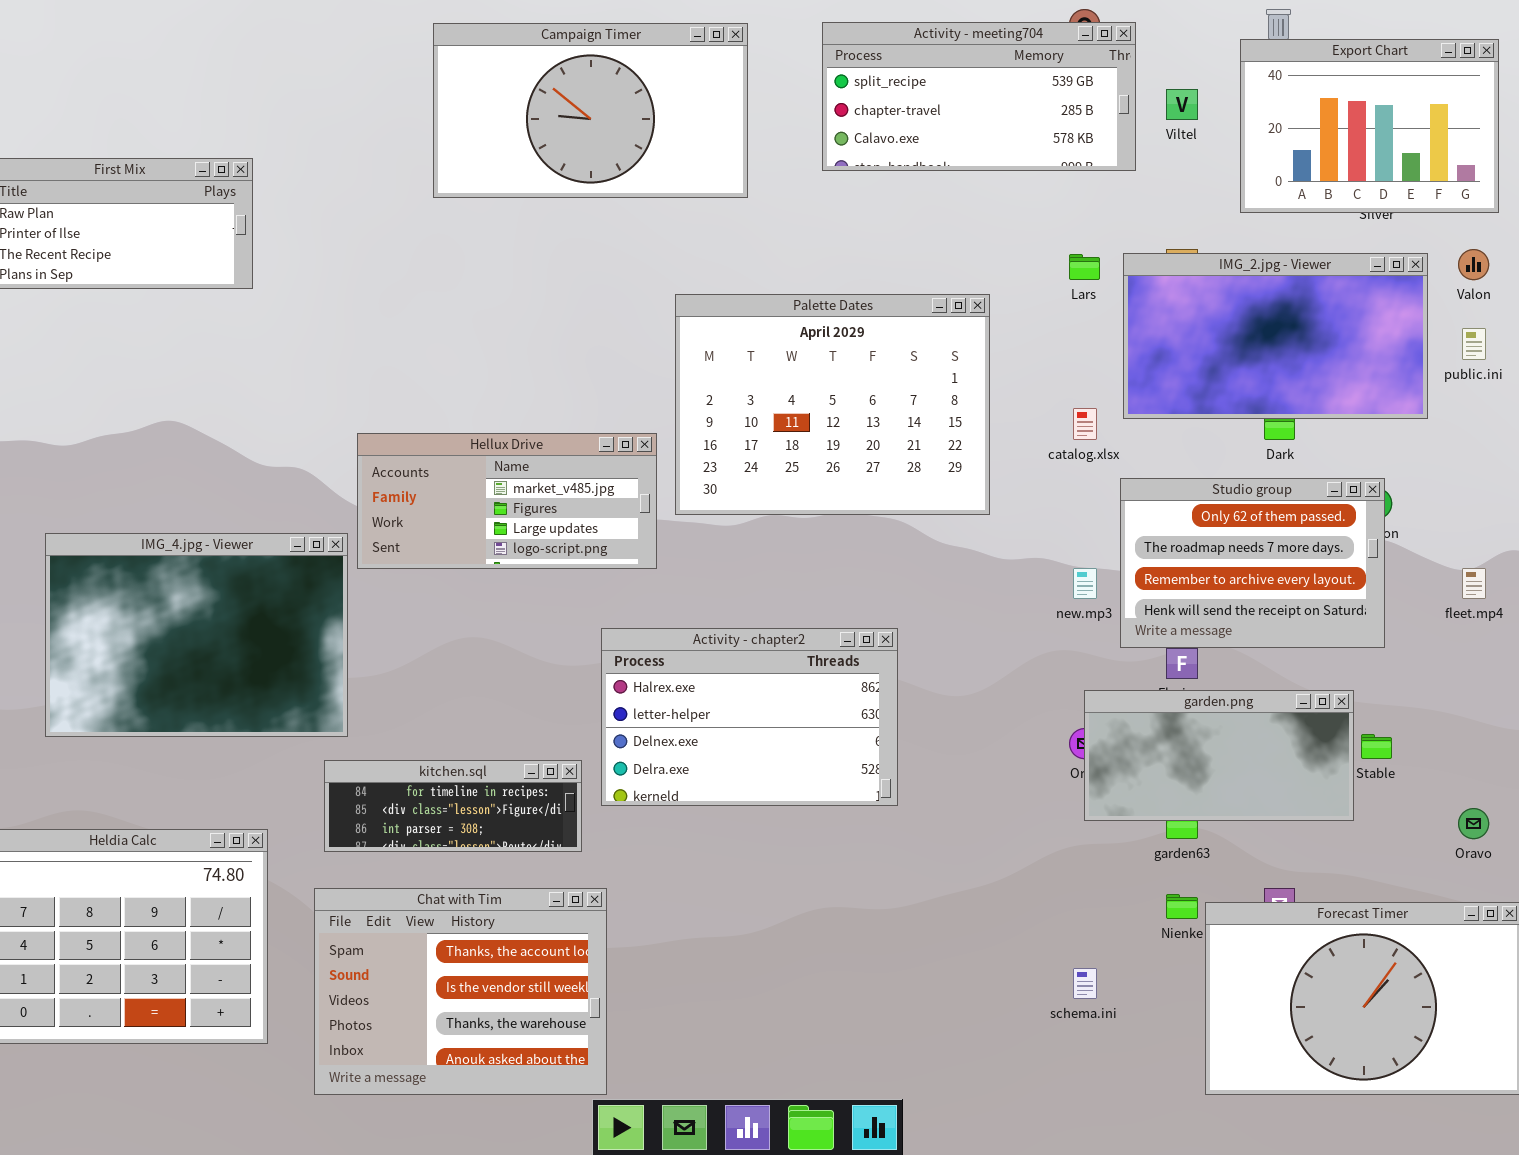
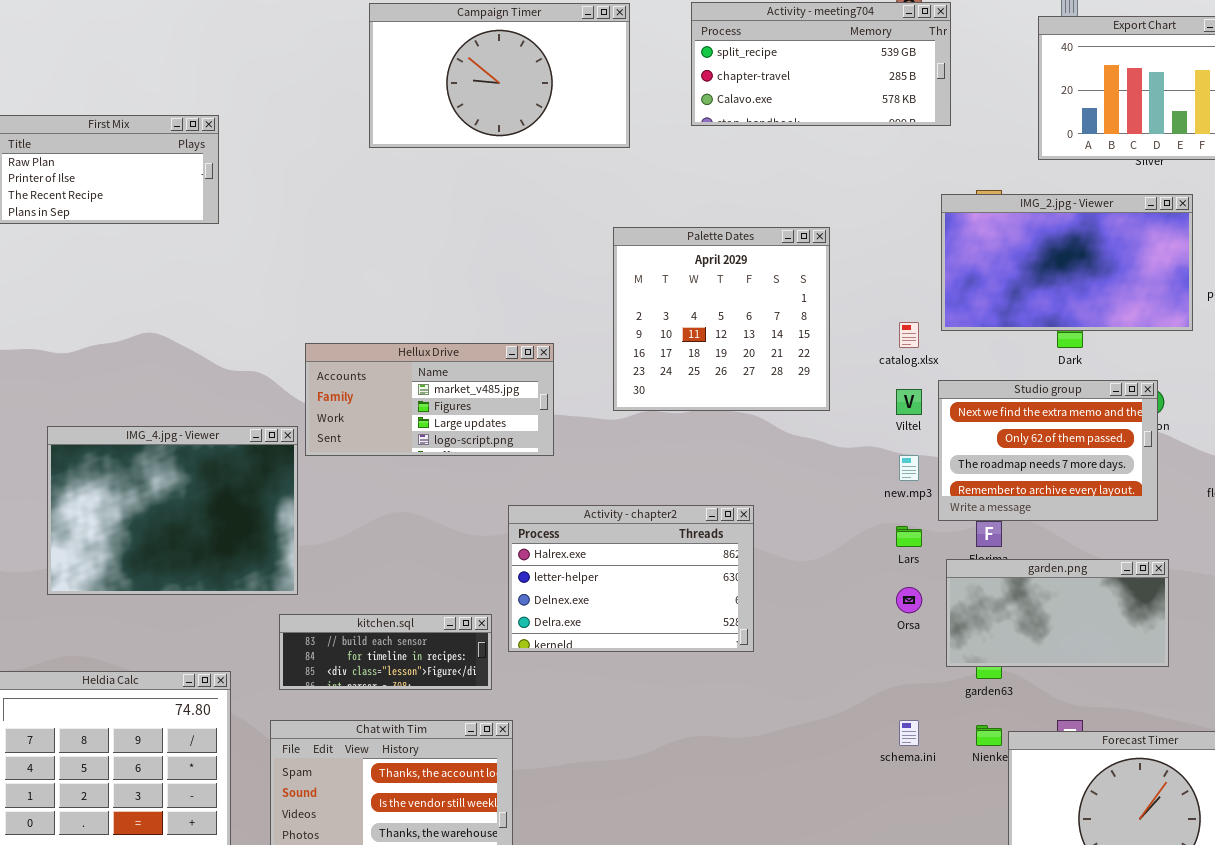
Viltel: [1166,89,1198,120] -> [896,389,922,415], moved
Lars: [1069,254,1100,280] -> [896,526,922,547], moved
Palette Dates: [675,294,990,515] -> [613,227,830,411], resized
Studio group: [1120,478,1385,648] -> [938,380,1158,521], scrolled up 1 row
garden.png: [1084,690,1354,821] -> [946,559,1169,667], moved
kitchen.sql: [324,760,582,852] -> [279,614,492,690], scrolled up 1 row
schema.ini: [1073,968,1097,999] -> [899,720,919,746], moved

